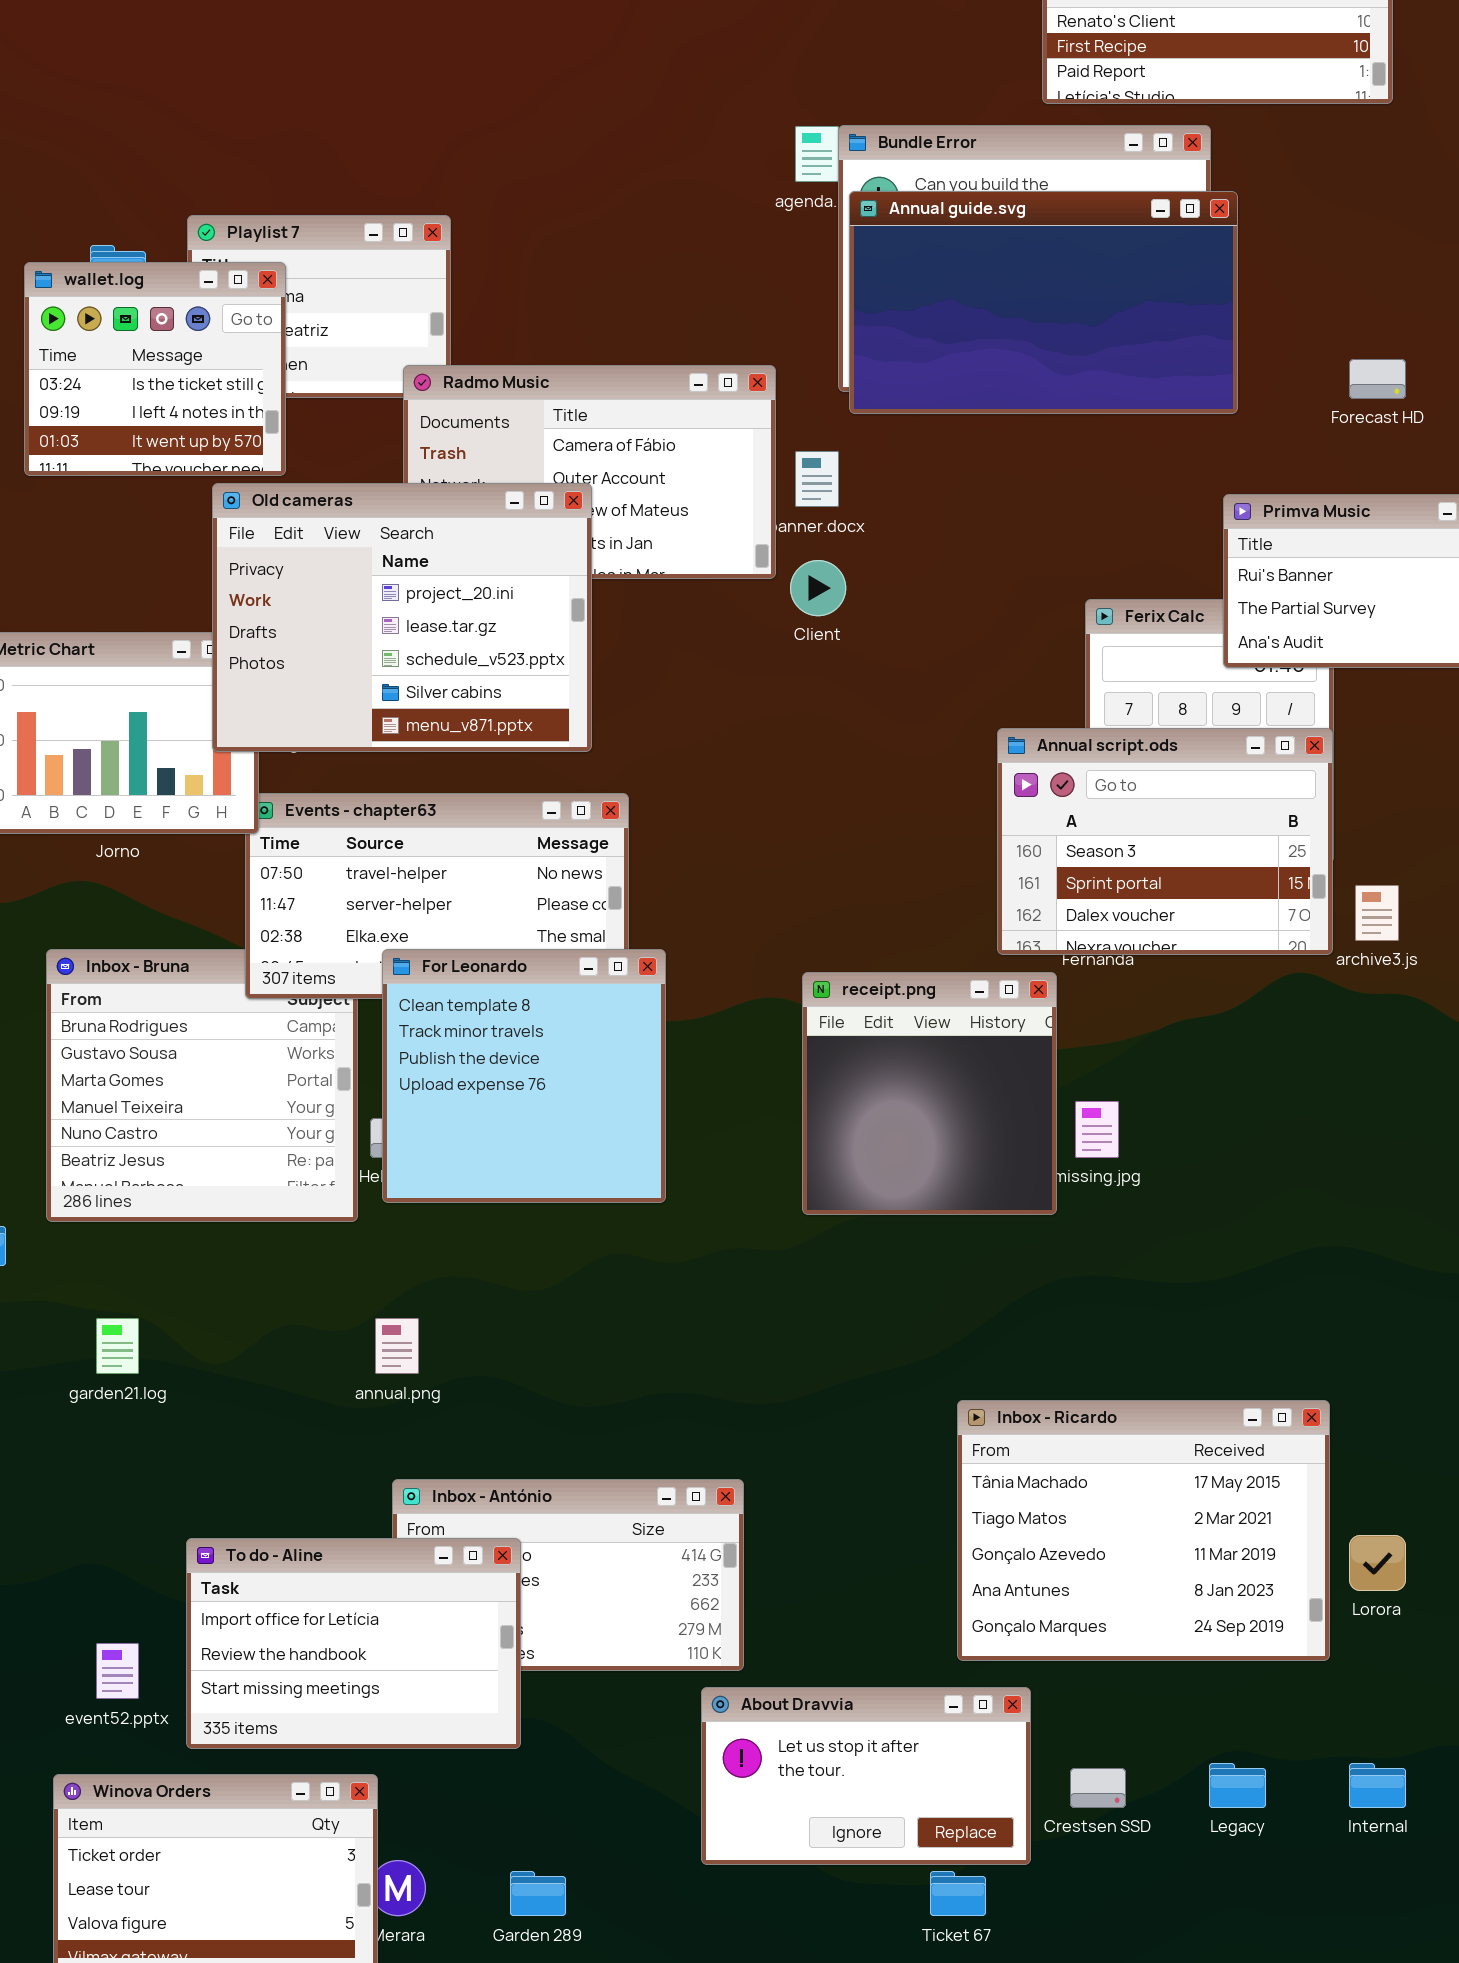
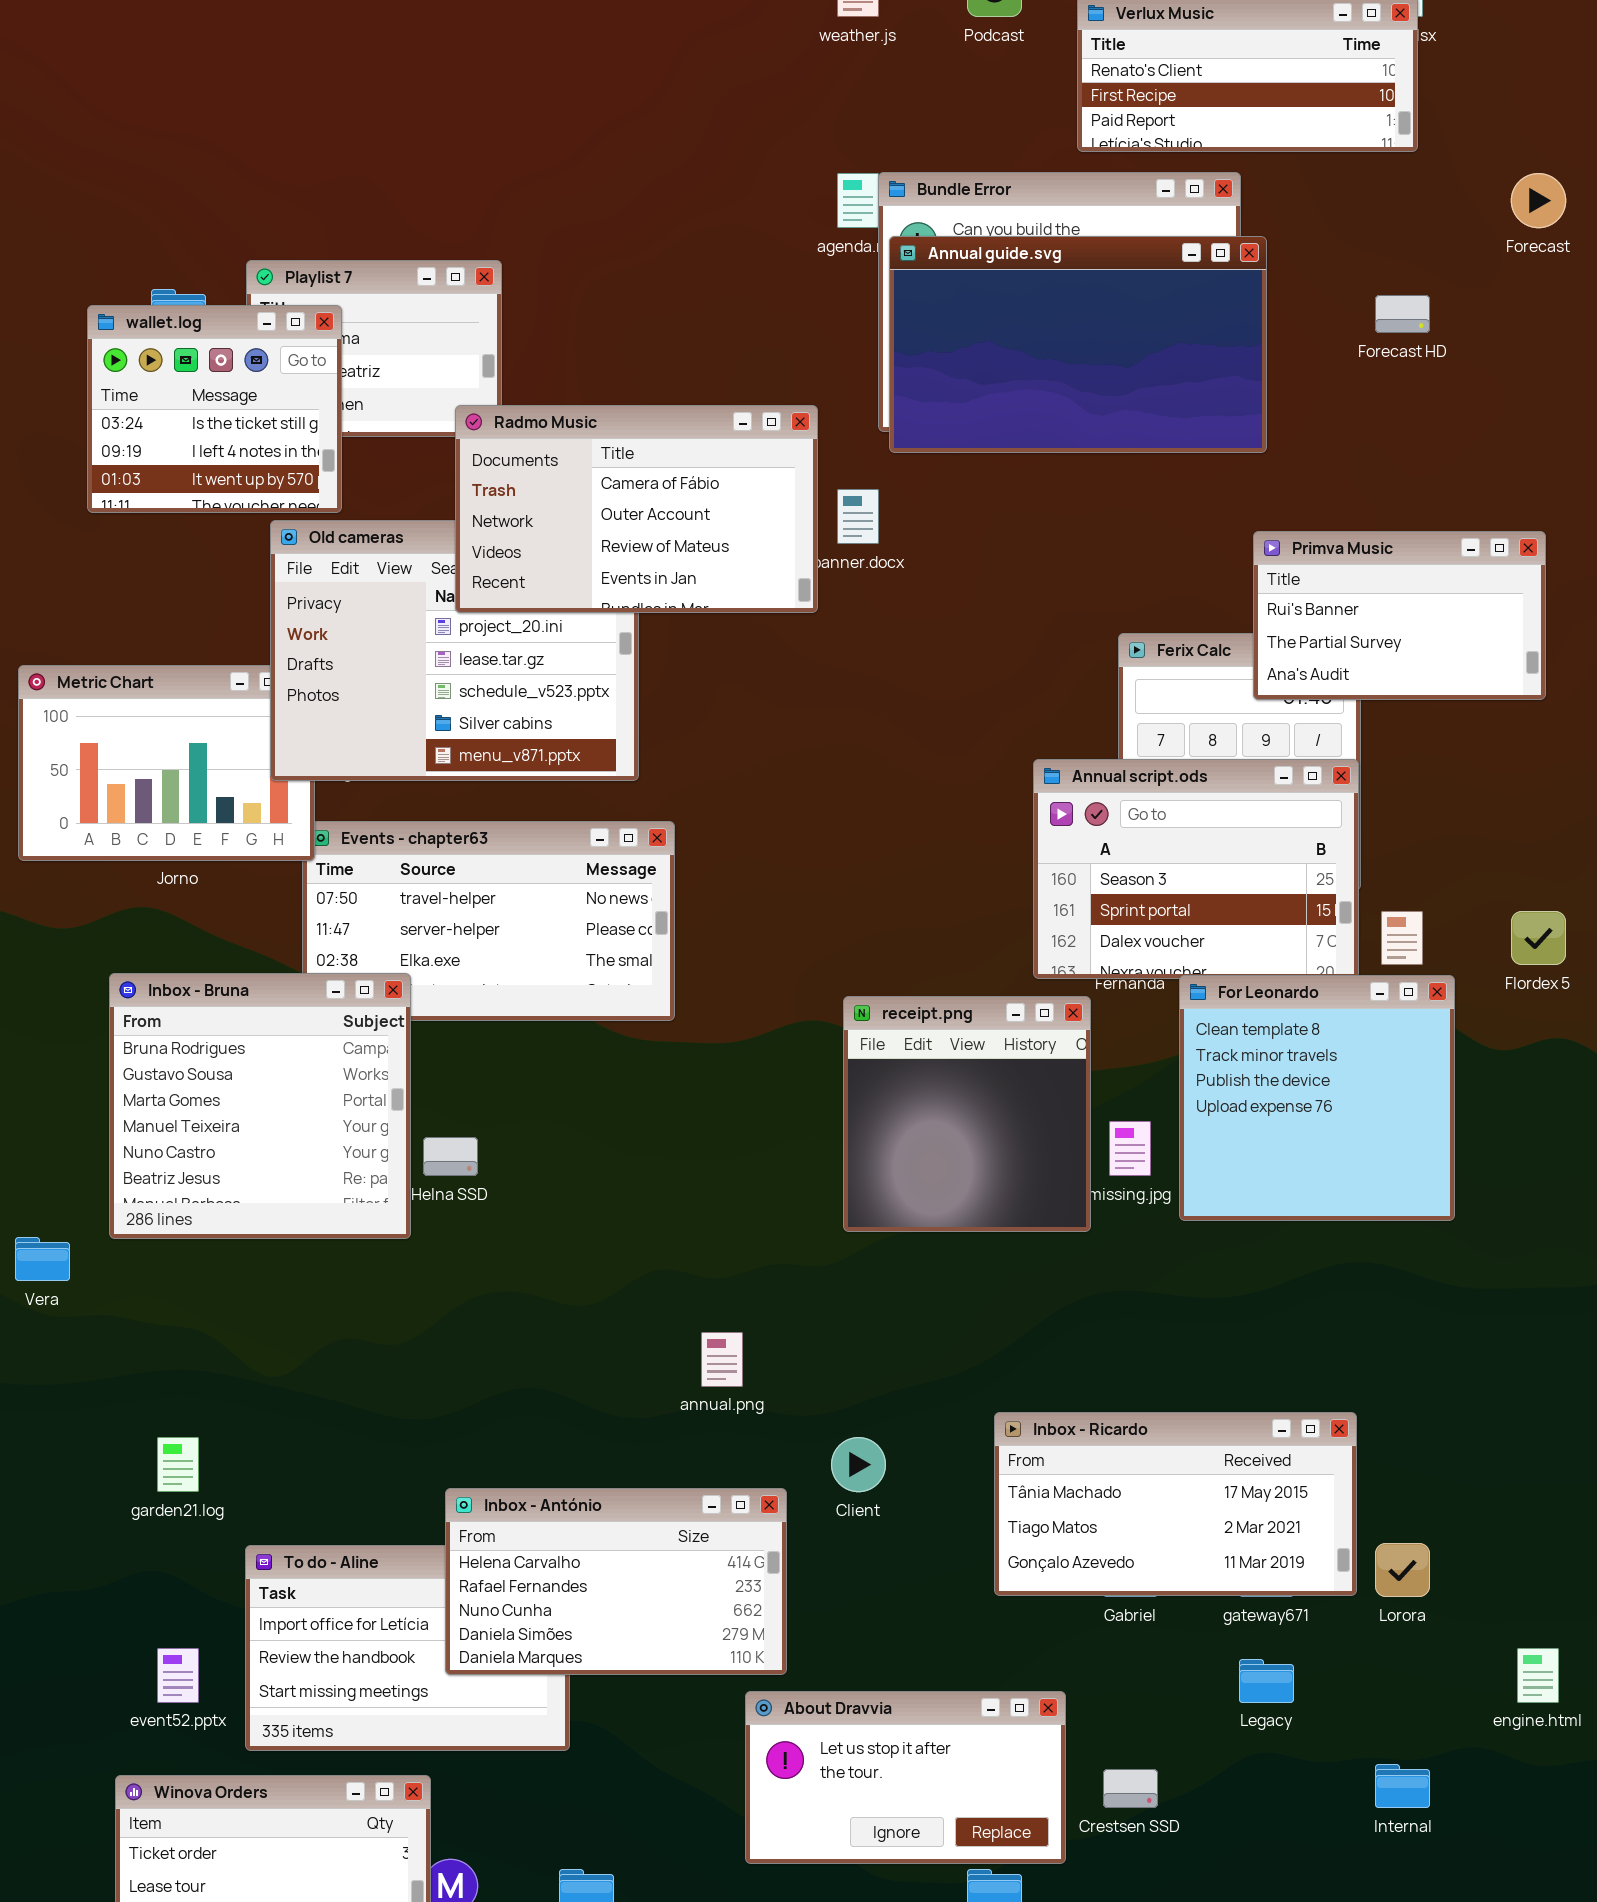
Forecast HD: [1349,359,1406,399] -> [1375,295,1430,333], moved
Radmo Music: [403,365,776,579] -> [455,405,818,613], raised
Client: [790,560,846,616] -> [831,1437,886,1492], moved
Inbox - Bruna: [46,949,358,1222] -> [109,973,411,1239], raised
For Leonardo: [382,949,666,1203] -> [1179,975,1455,1221], moved
garden21.log: [96,1318,139,1374] -> [157,1437,199,1492], moved
annual.png: [375,1318,419,1374] -> [701,1332,743,1387], moved
Inbox - Ricardo: [957,1400,1330,1661] -> [994,1412,1357,1596], resized
Inbox - António: [392,1479,744,1671] -> [445,1488,787,1675], raised
Legacy: [1209,1763,1266,1808] -> [1239,1659,1294,1703], moved

